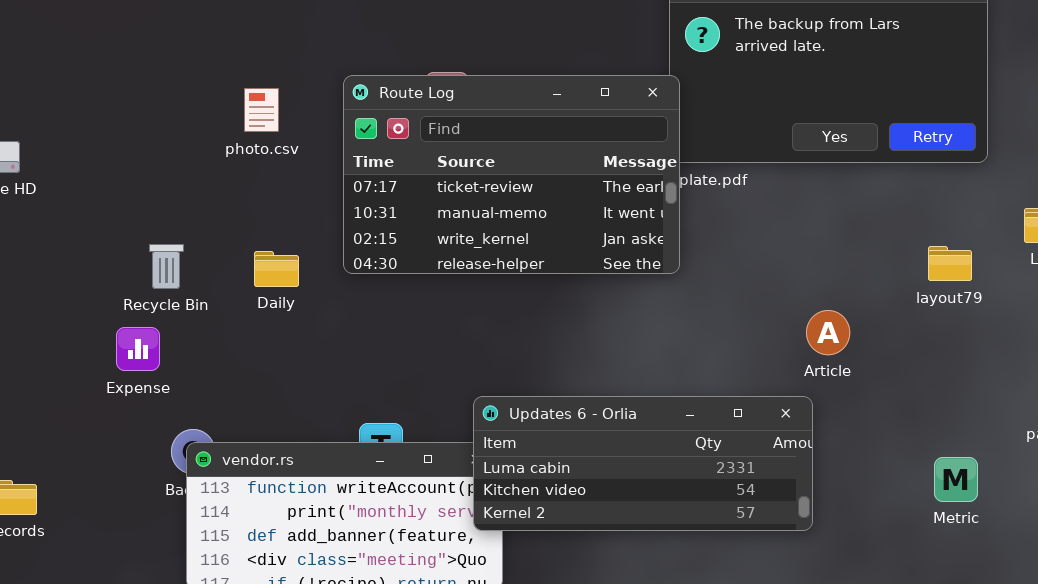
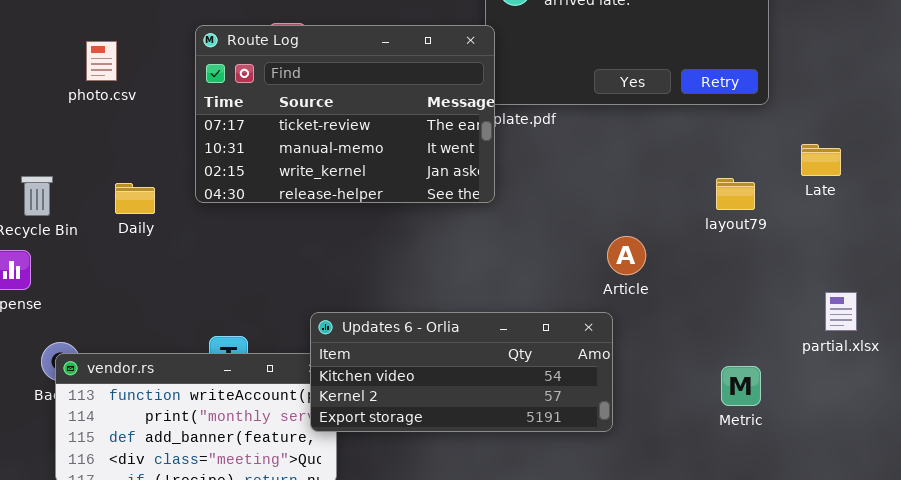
photo.csv: [244,88,279,132] -> [86,41,117,81], moved
Updates 6 - Orlia: [473,396,813,531] -> [310,312,613,432], scrolled down 1 row

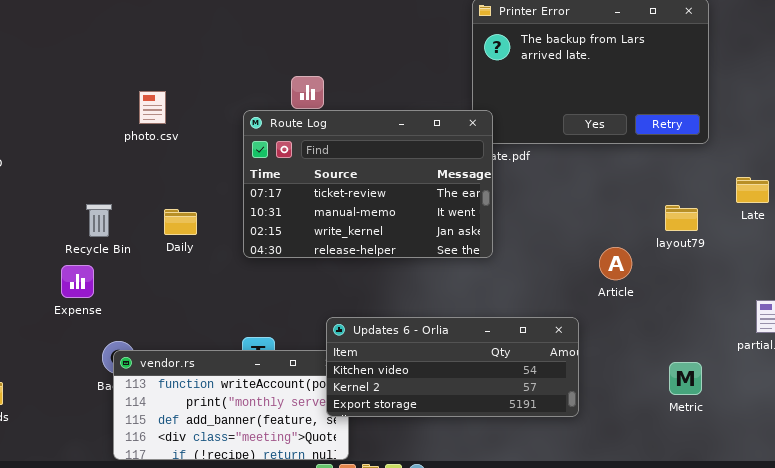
Route Log: [195,25,495,203] -> [243,110,493,258], moved
Article: [607,236,646,275] -> [599,247,632,280], moved

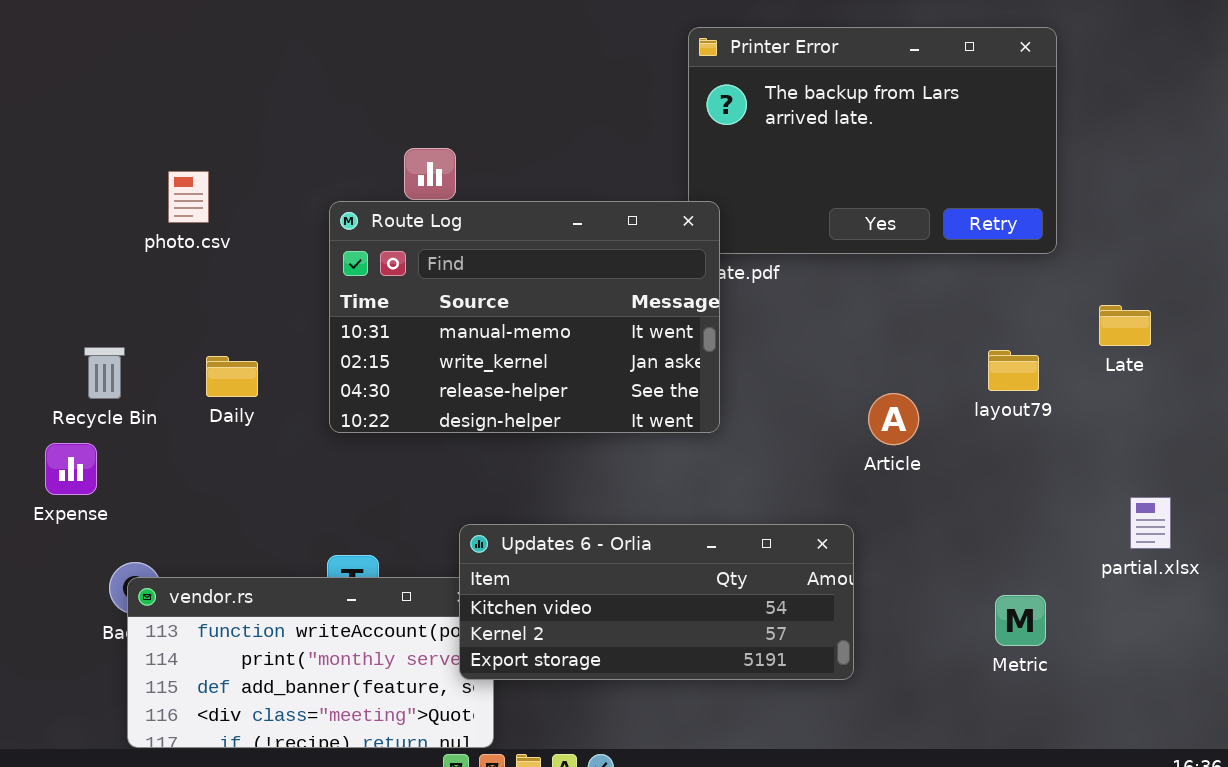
Route Log: [243,110,493,258] -> [329,201,720,433], scrolled down 1 row
Article: [599,247,632,280] -> [868,393,919,445], moved

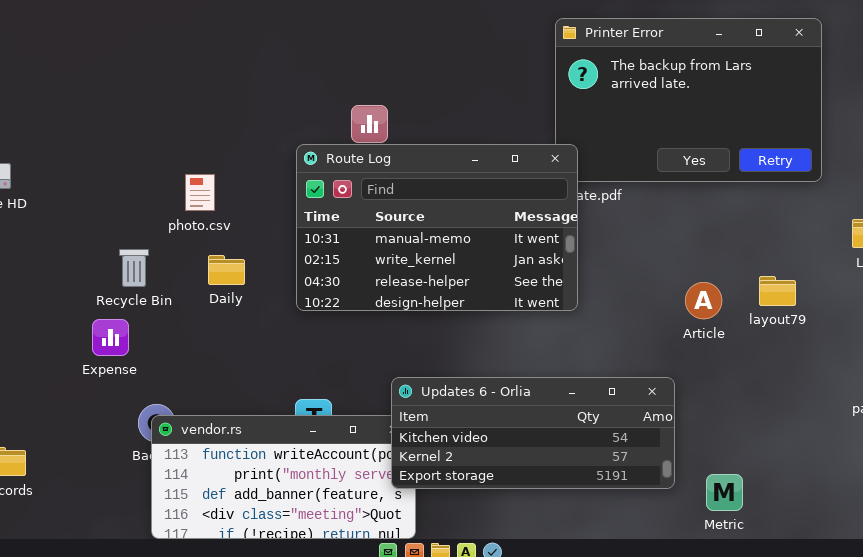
photo.csv: [168,171,209,223] -> [185,174,215,211], moved
layout79: [988,350,1039,391] -> [759,276,796,306], moved
Metric: [995,595,1046,646] -> [706,474,743,511], moved

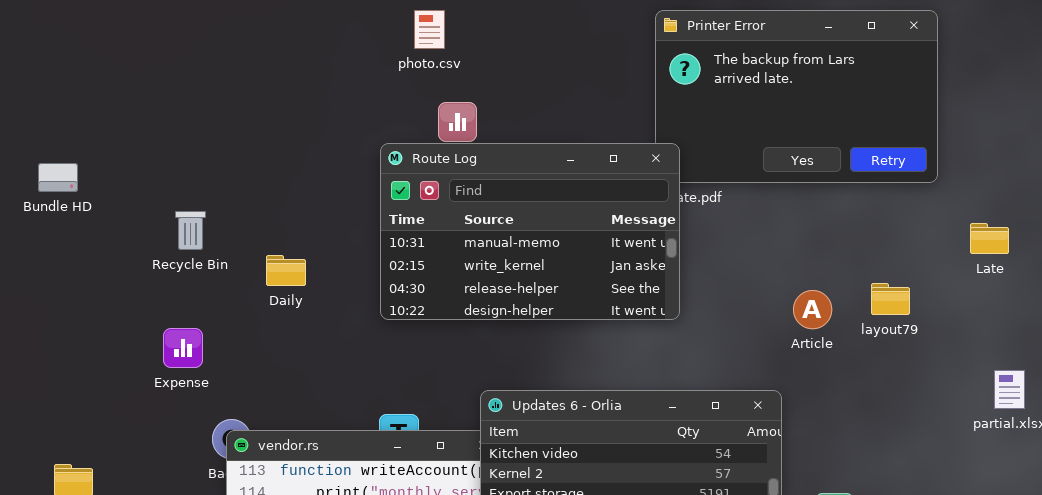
photo.csv: [185,174,215,211] -> [414,10,445,49], moved
Recycle Bin: [119,249,149,287] -> [175,211,206,250], moved
Daily: [208,255,245,285] -> [266,255,306,286], moved

